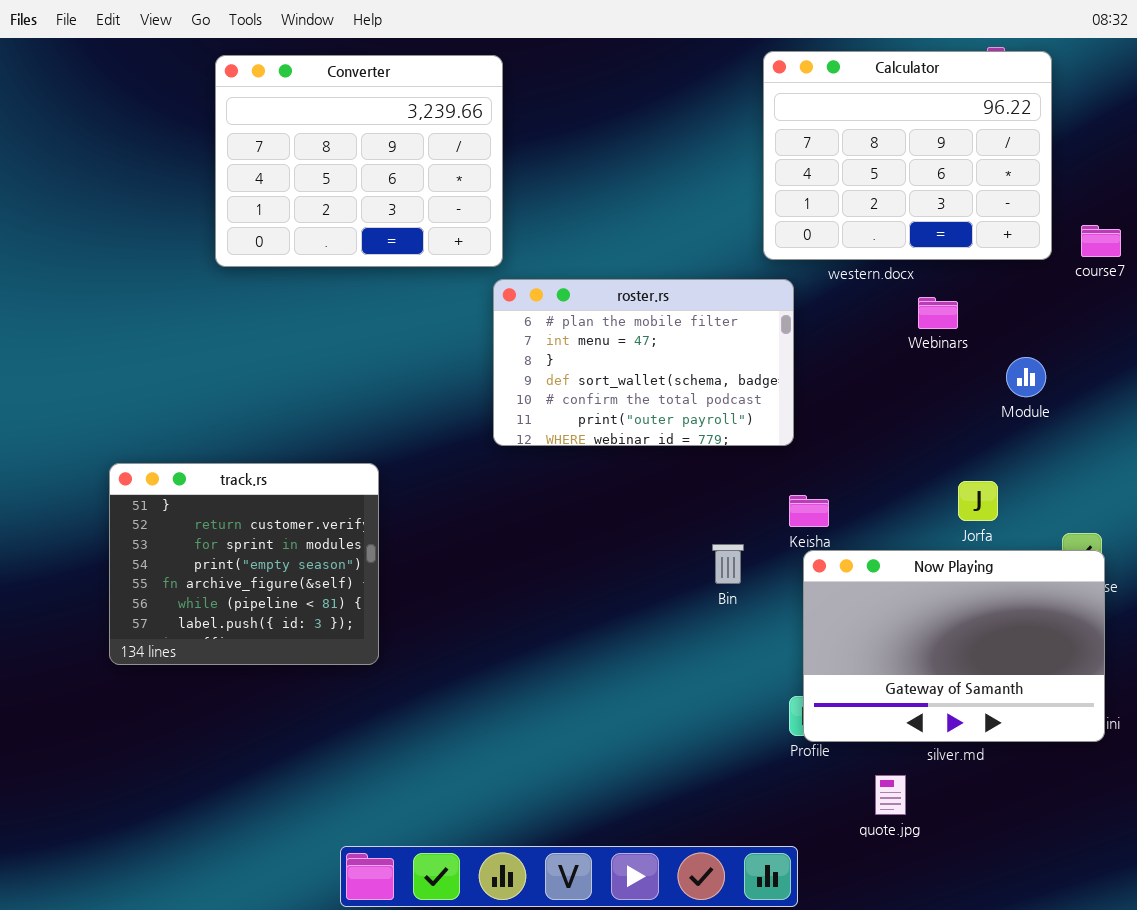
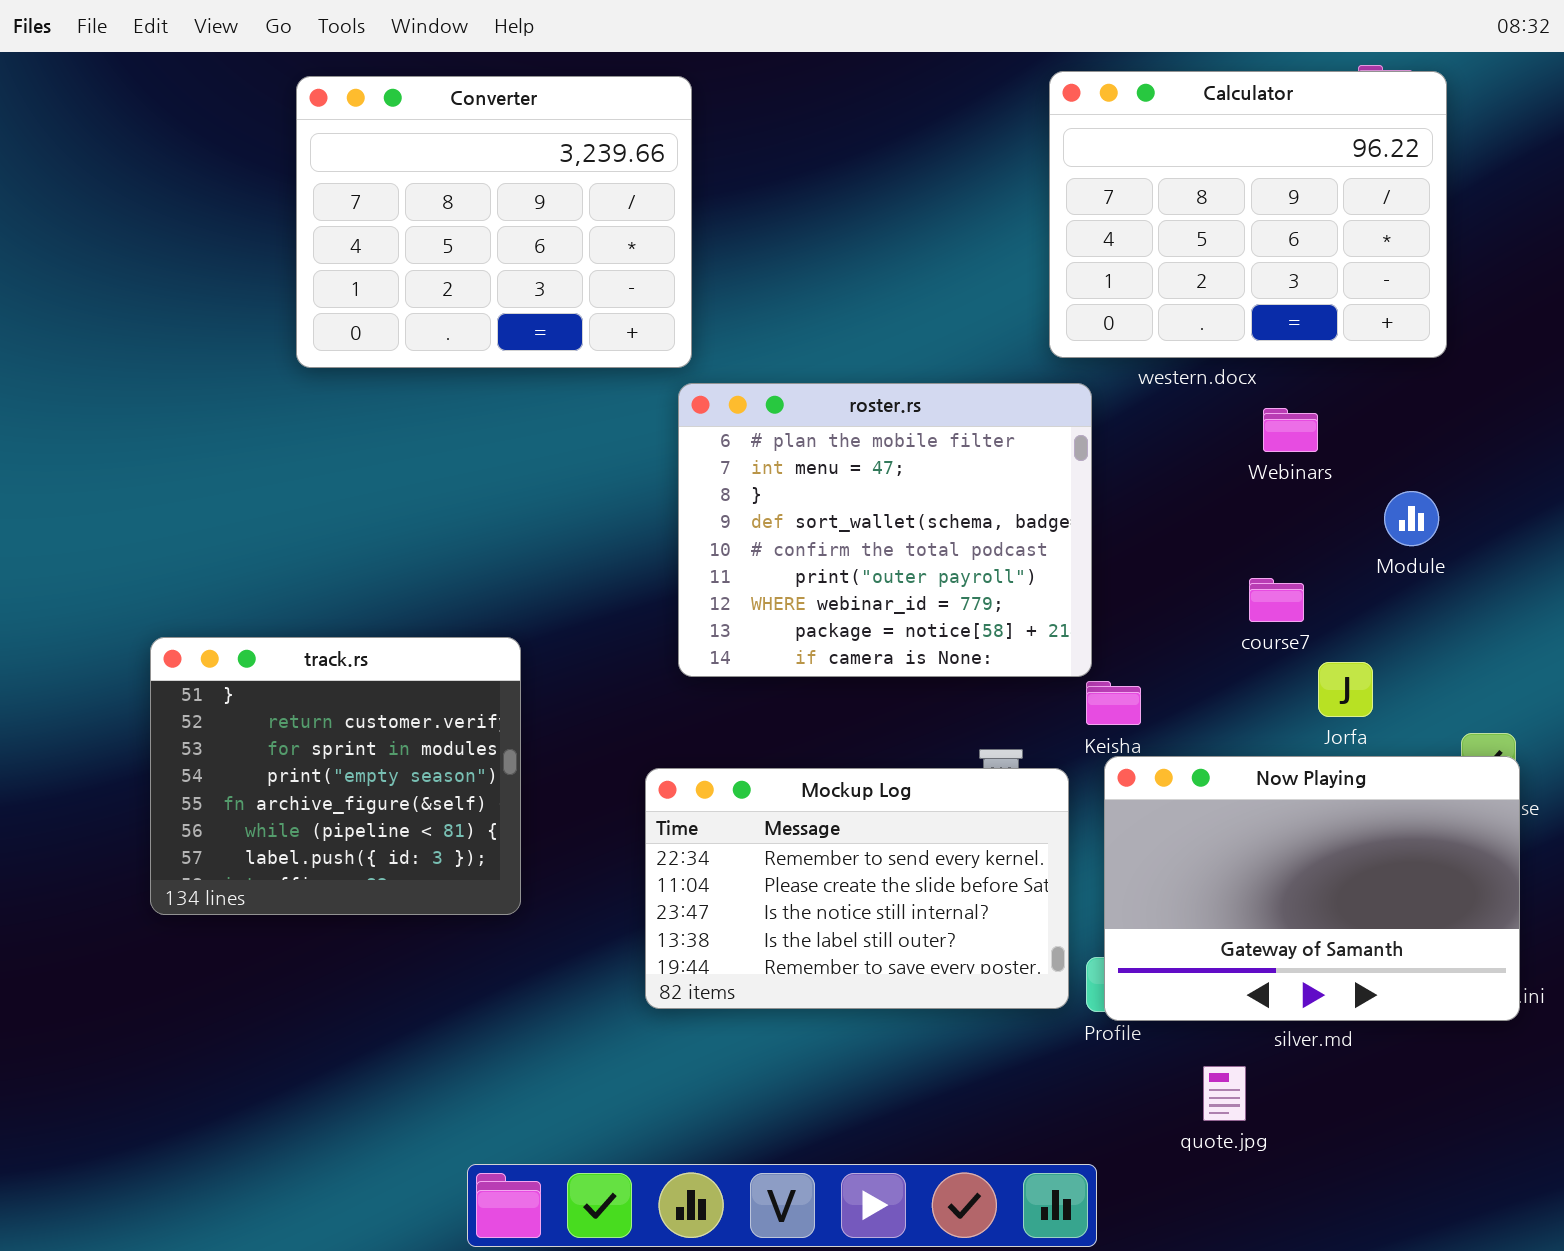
course7: [1081,225,1121,257] -> [1249,578,1304,622], moved
roster.rs: [493,279,794,446] -> [678,383,1092,677], resized
Mockup Log: none -> [645,768,1069,1009], opened

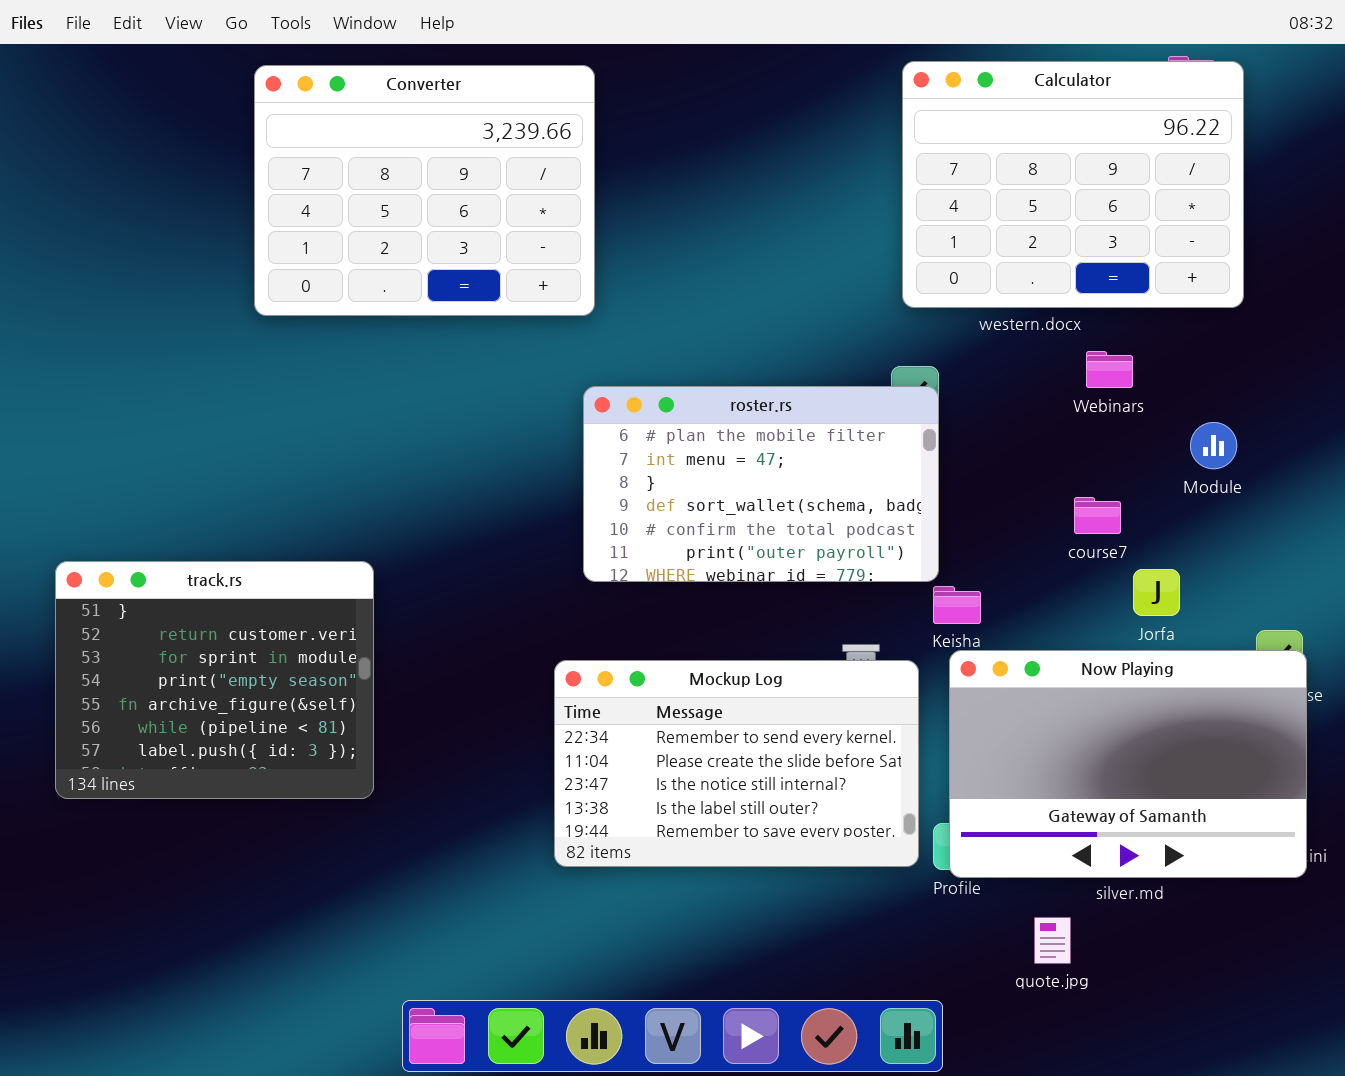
roster.rs: [678,383,1092,677] -> [583,386,939,582], resized
track.rs: [150,637,521,915] -> [55,561,374,799], moved

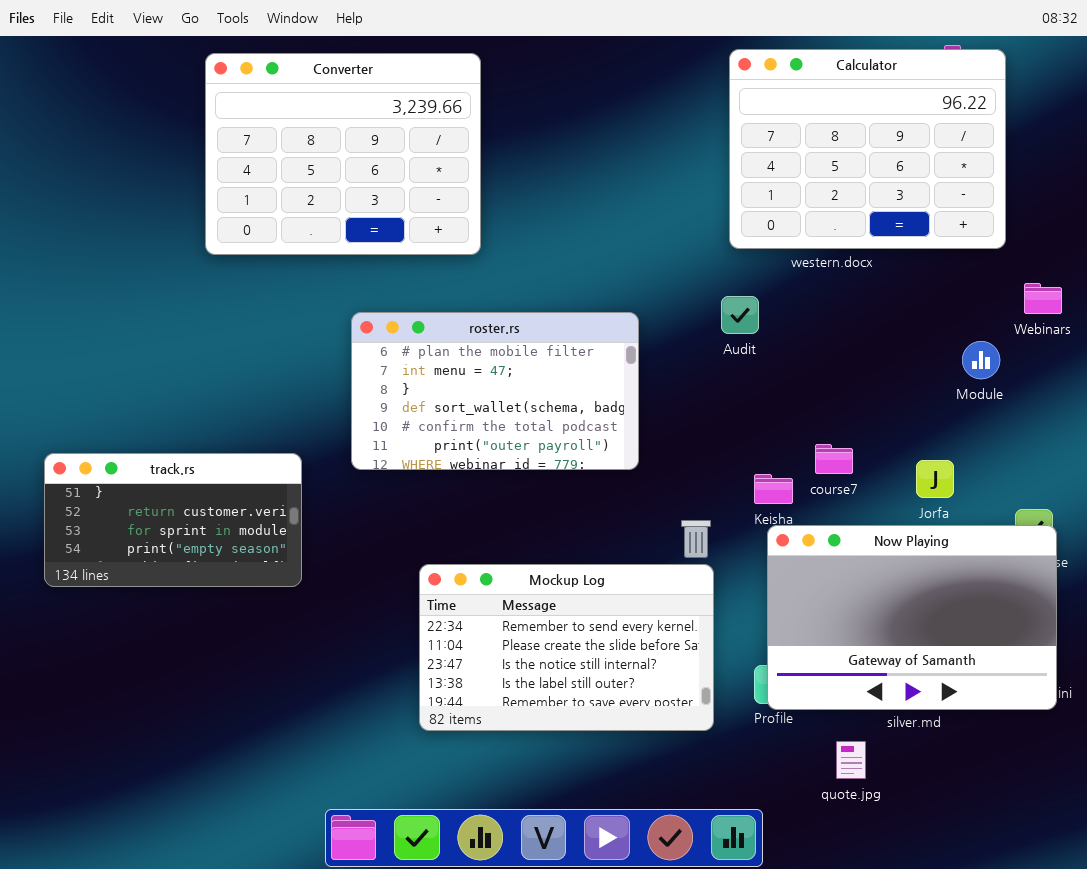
Webinars: [1086,351,1133,388] -> [1024,283,1062,314], moved
roster.rs: [583,386,939,582] -> [351,312,639,470], moved
course7: [1074,497,1121,534] -> [815,444,853,474], moved
track.rs: [55,561,374,799] -> [44,453,302,587], resized
Mockup Log: [554,660,919,867] -> [419,564,714,731], moved

